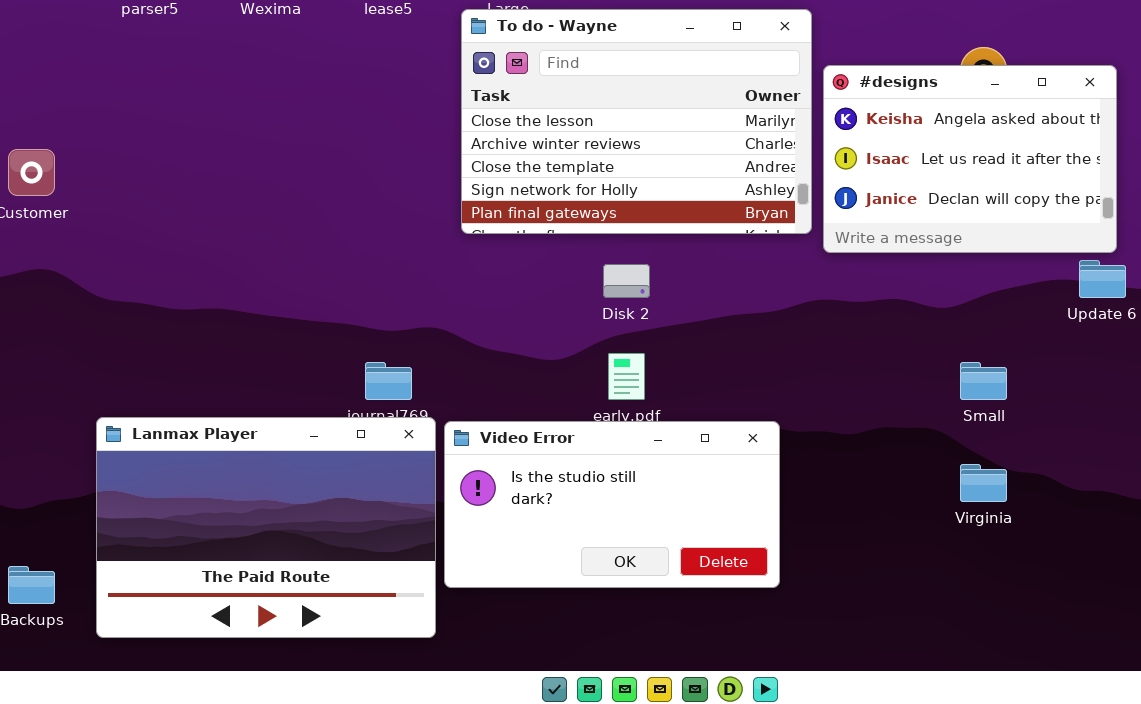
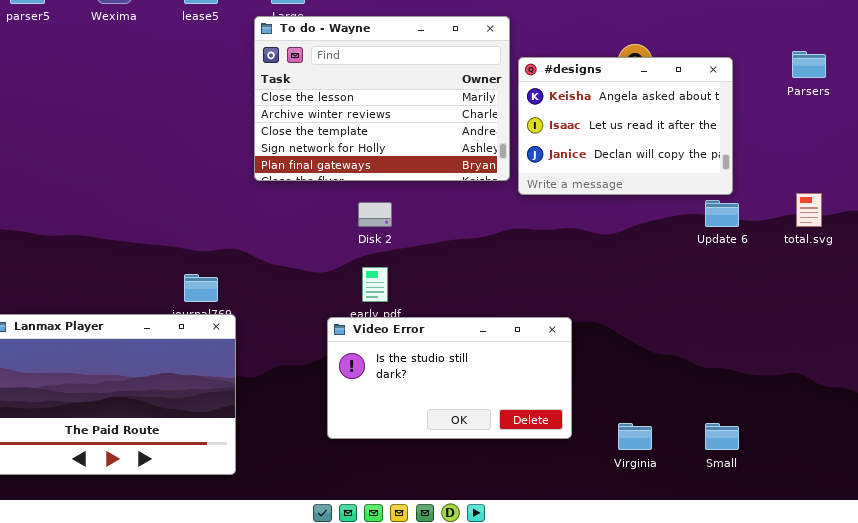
Small: [960,362,1007,400] -> [705,423,739,450], moved
Video Error: [444,421,780,588] -> [327,317,572,439], moved
Virginia: [960,464,1007,502] -> [618,423,652,450], moved

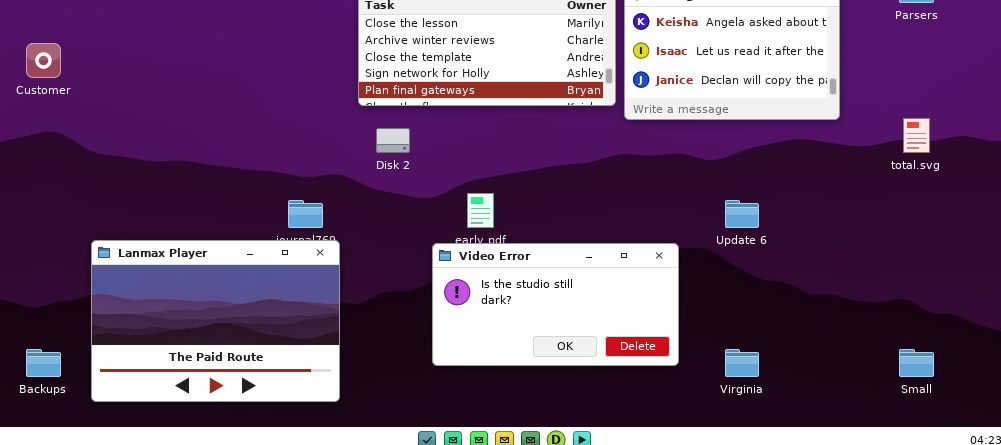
Update 6: [705,200,739,227] -> [725,200,759,228], moved
Disk 2: [358,202,392,227] -> [376,128,410,153], moved
Small: [705,423,739,450] -> [899,349,934,377], moved

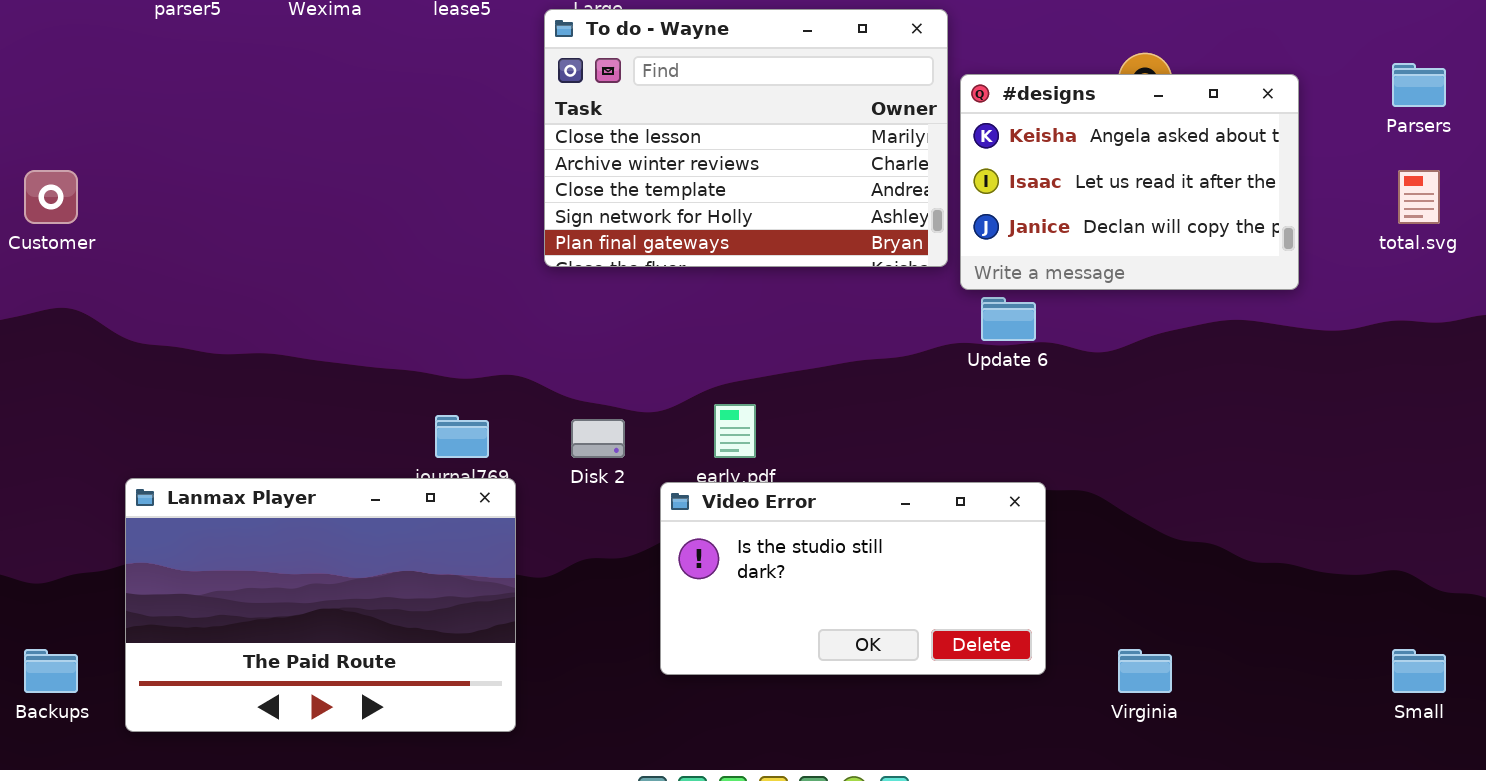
total.svg: [903,118,930,153] -> [1398,170,1440,224], moved
Disk 2: [376,128,410,153] -> [571,419,625,458], moved
Update 6: [725,200,759,228] -> [981,297,1036,341], moved

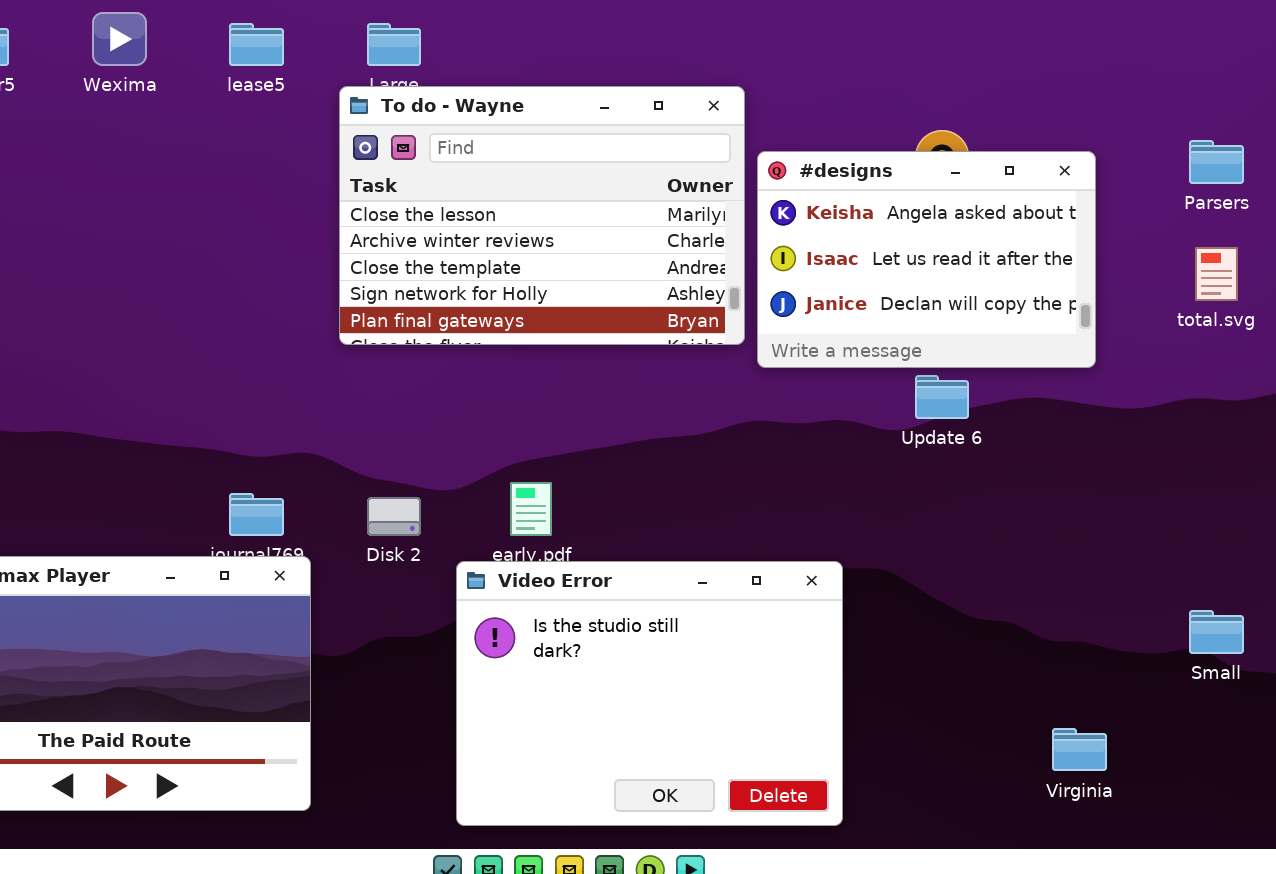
Update 6: [981,297,1036,341] -> [915,375,969,419], moved
Video Error: [660,482,1046,675] -> [456,561,843,826], resized
Virginia: [1118,649,1172,693] -> [1052,728,1107,771], moved
Small: [1392,649,1446,693] -> [1189,610,1244,654], moved

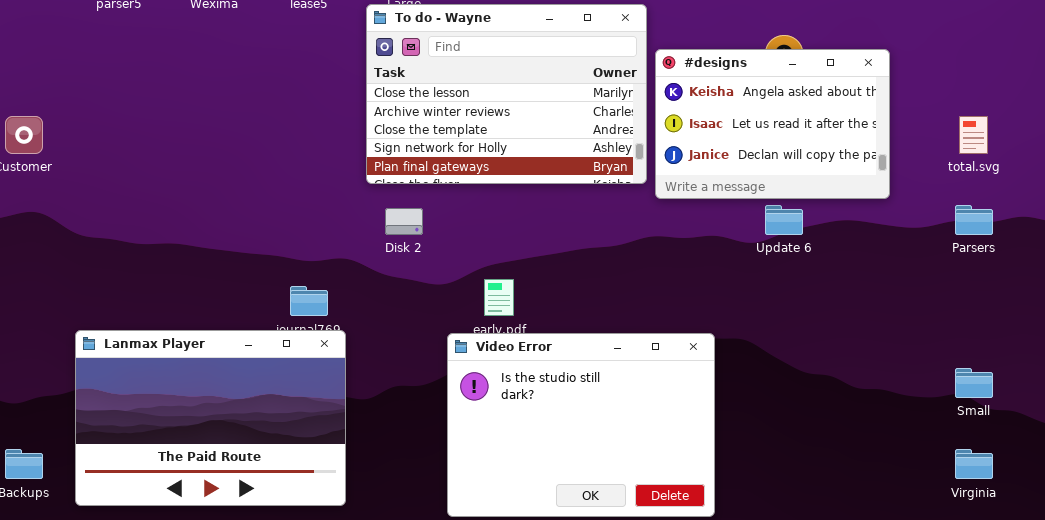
Parsers: [1189,140,1244,184] -> [955,205,993,235], moved
Disk 2: [367,497,421,536] -> [385,208,423,235], moved
Virginia: [1052,728,1107,771] -> [955,449,993,479], moved

